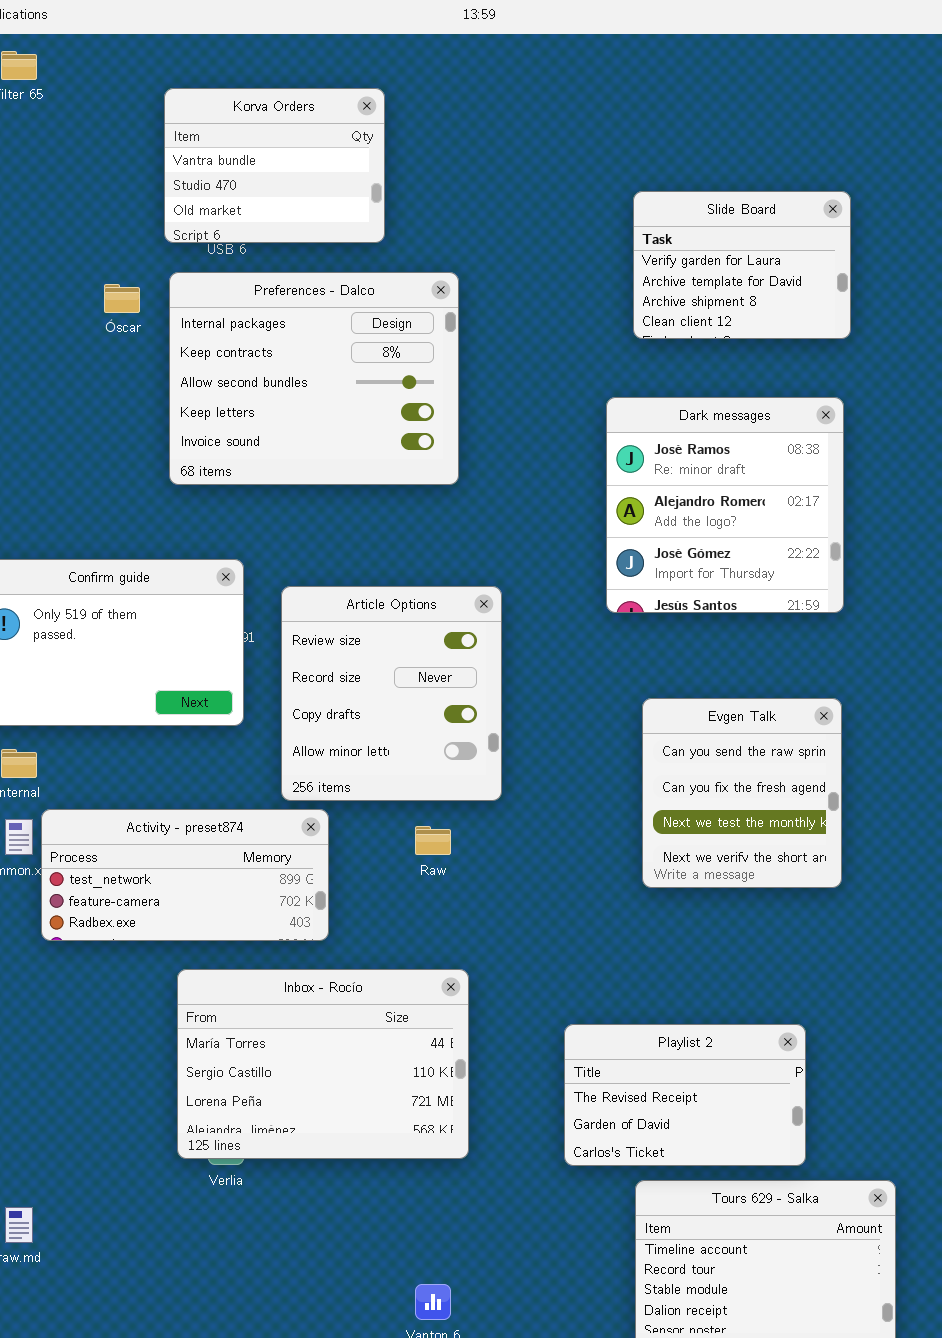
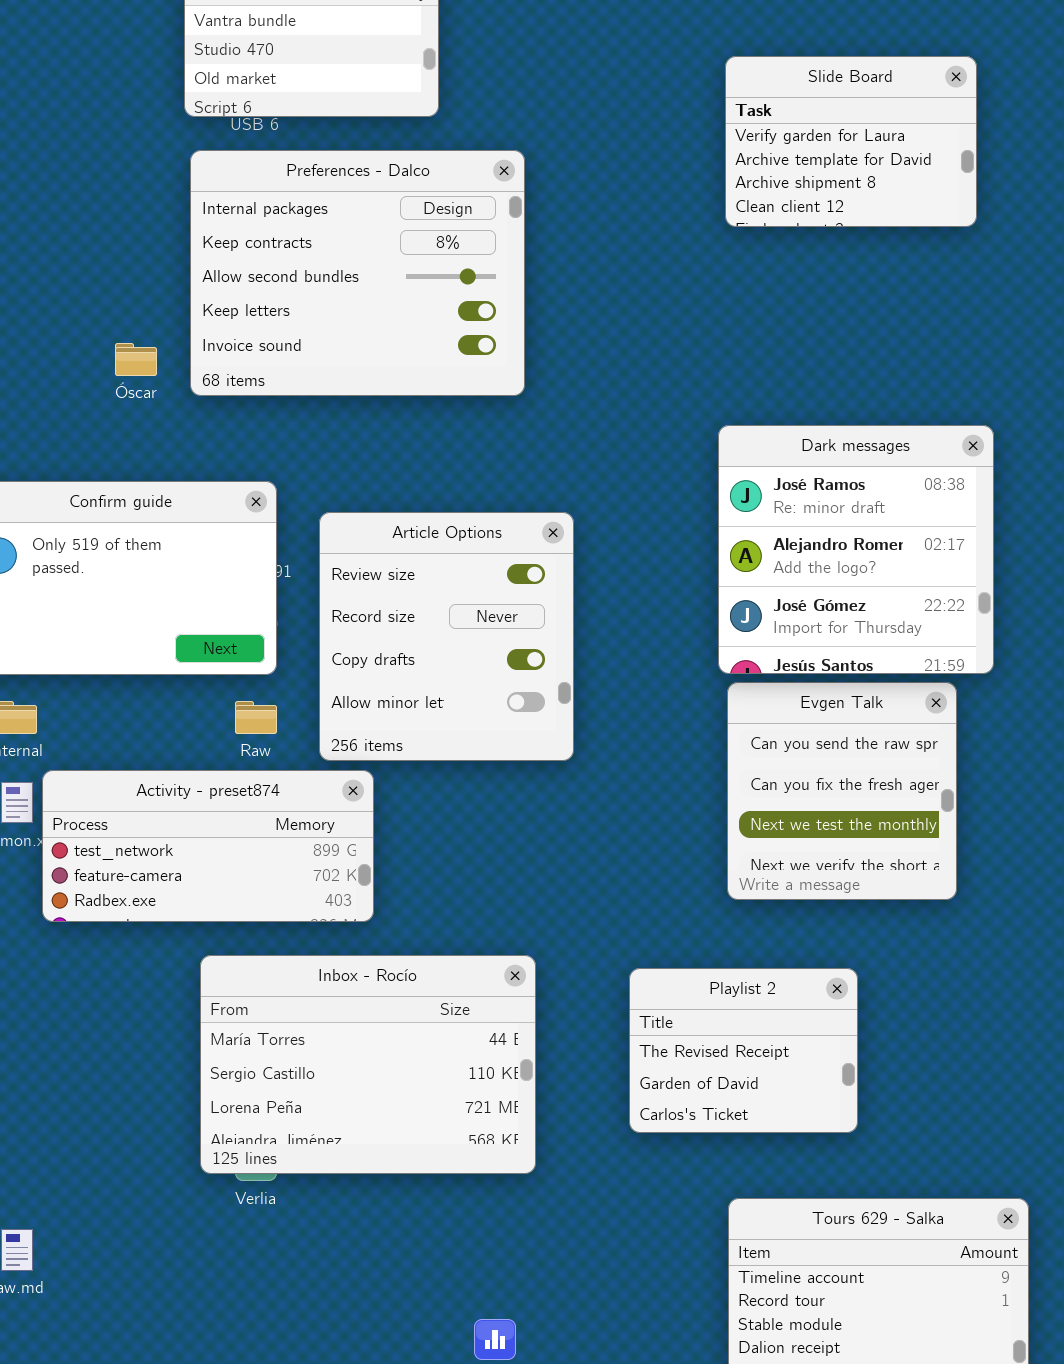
Óscar: [104,284,140,313] -> [115,343,157,376], moved
Dark messages: [606,397,844,613] -> [718,425,994,674], moved
Evgen Talk: [642,698,842,888] -> [727,682,957,900], moved
Raw: [415,826,451,855] -> [235,701,277,734], moved
Playlist 2: [564,1024,806,1166] -> [629,968,858,1133], moved, resized

